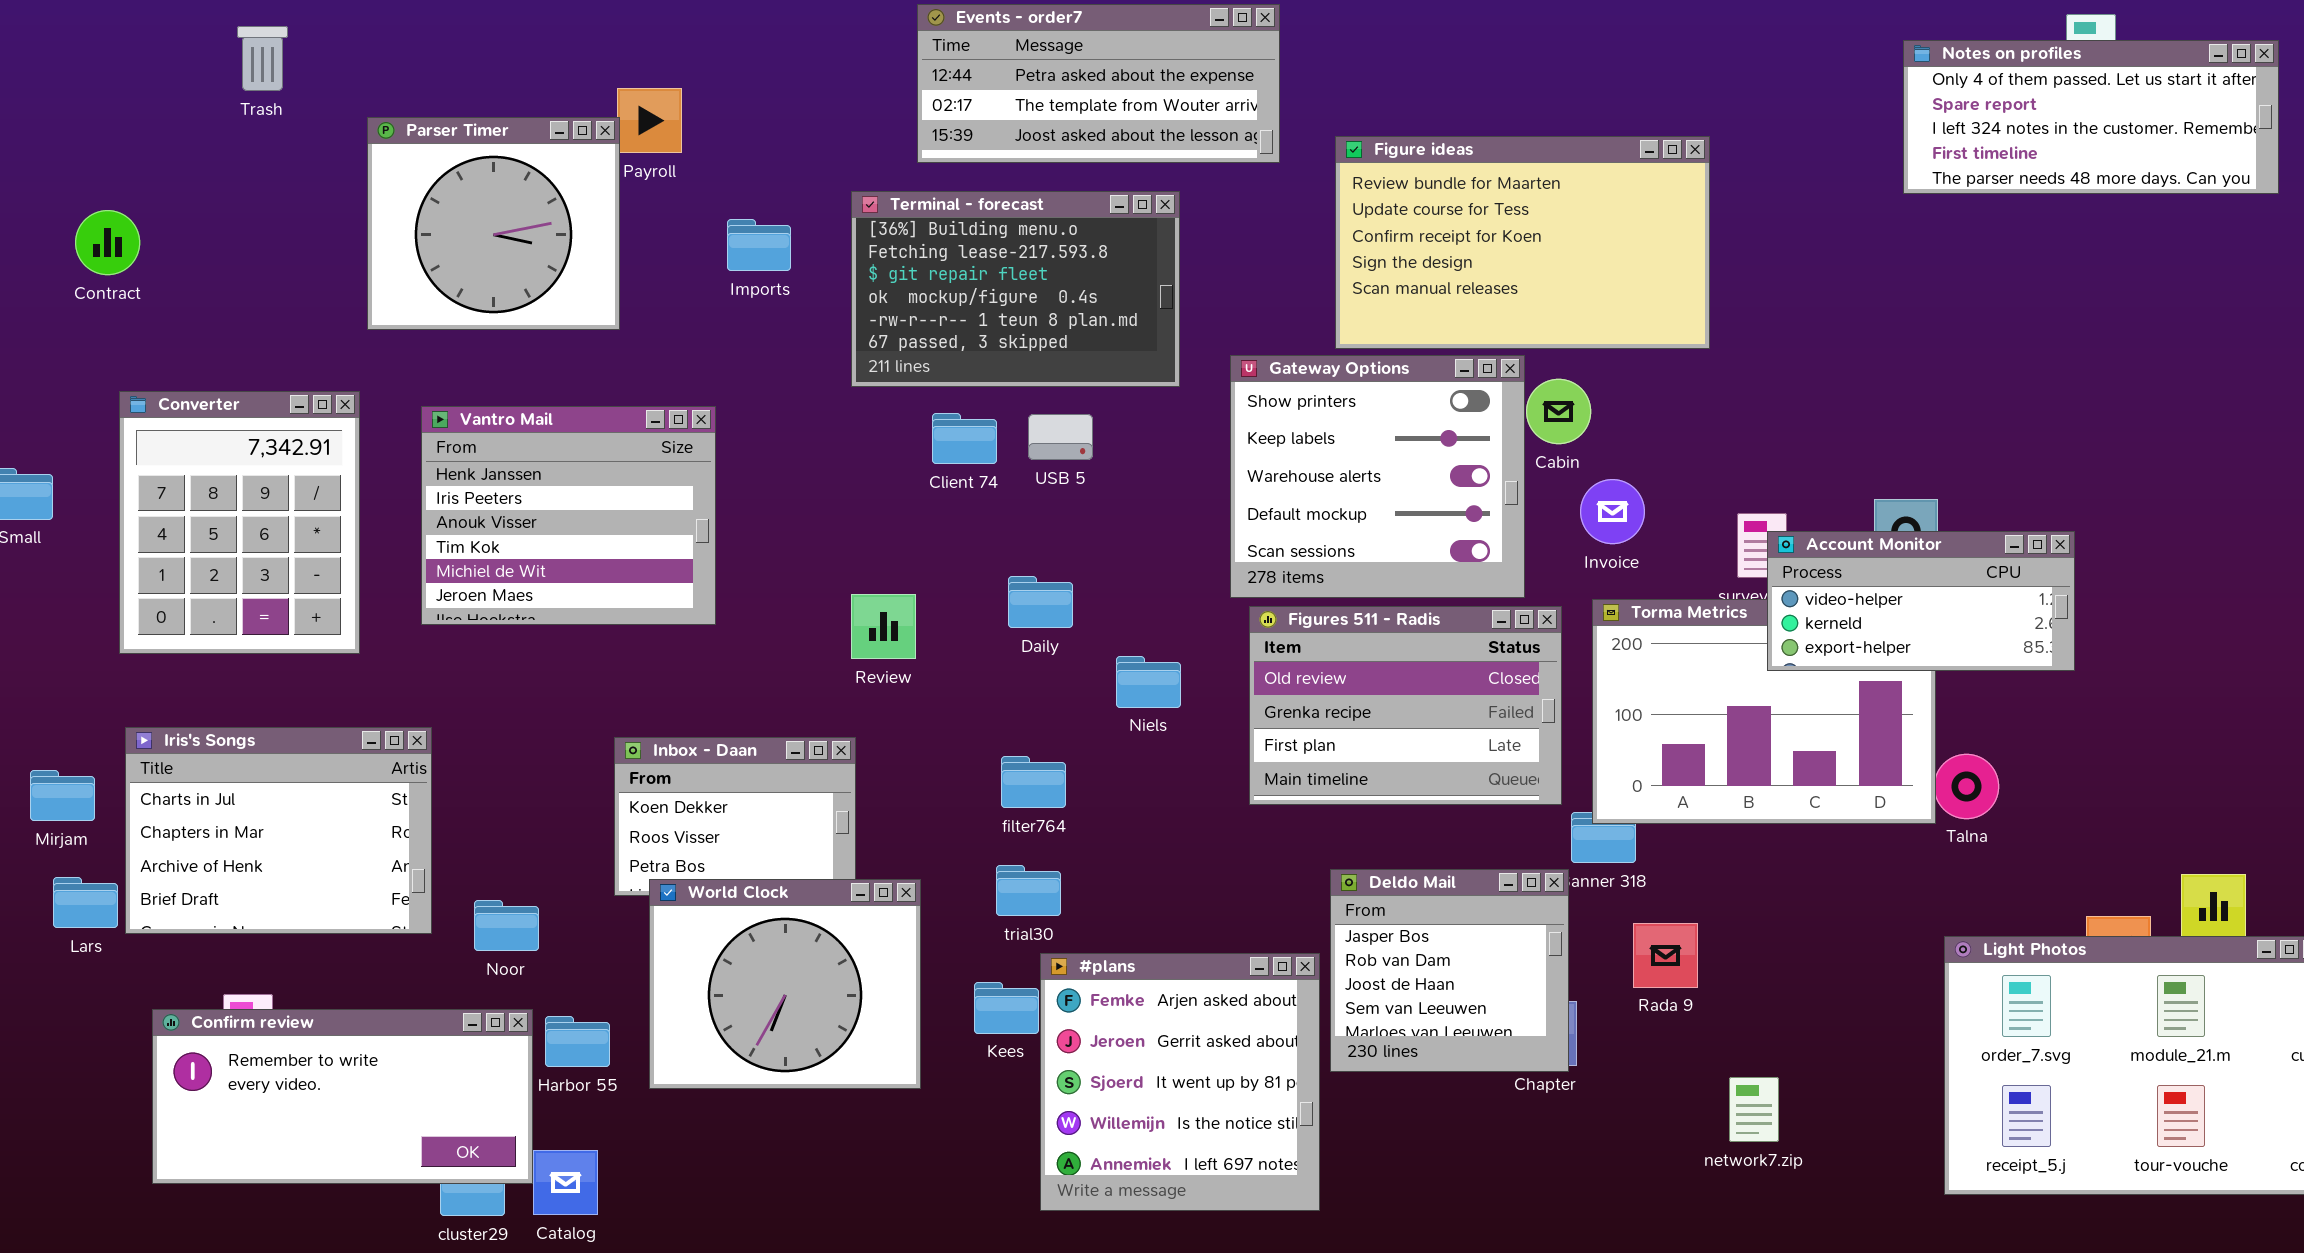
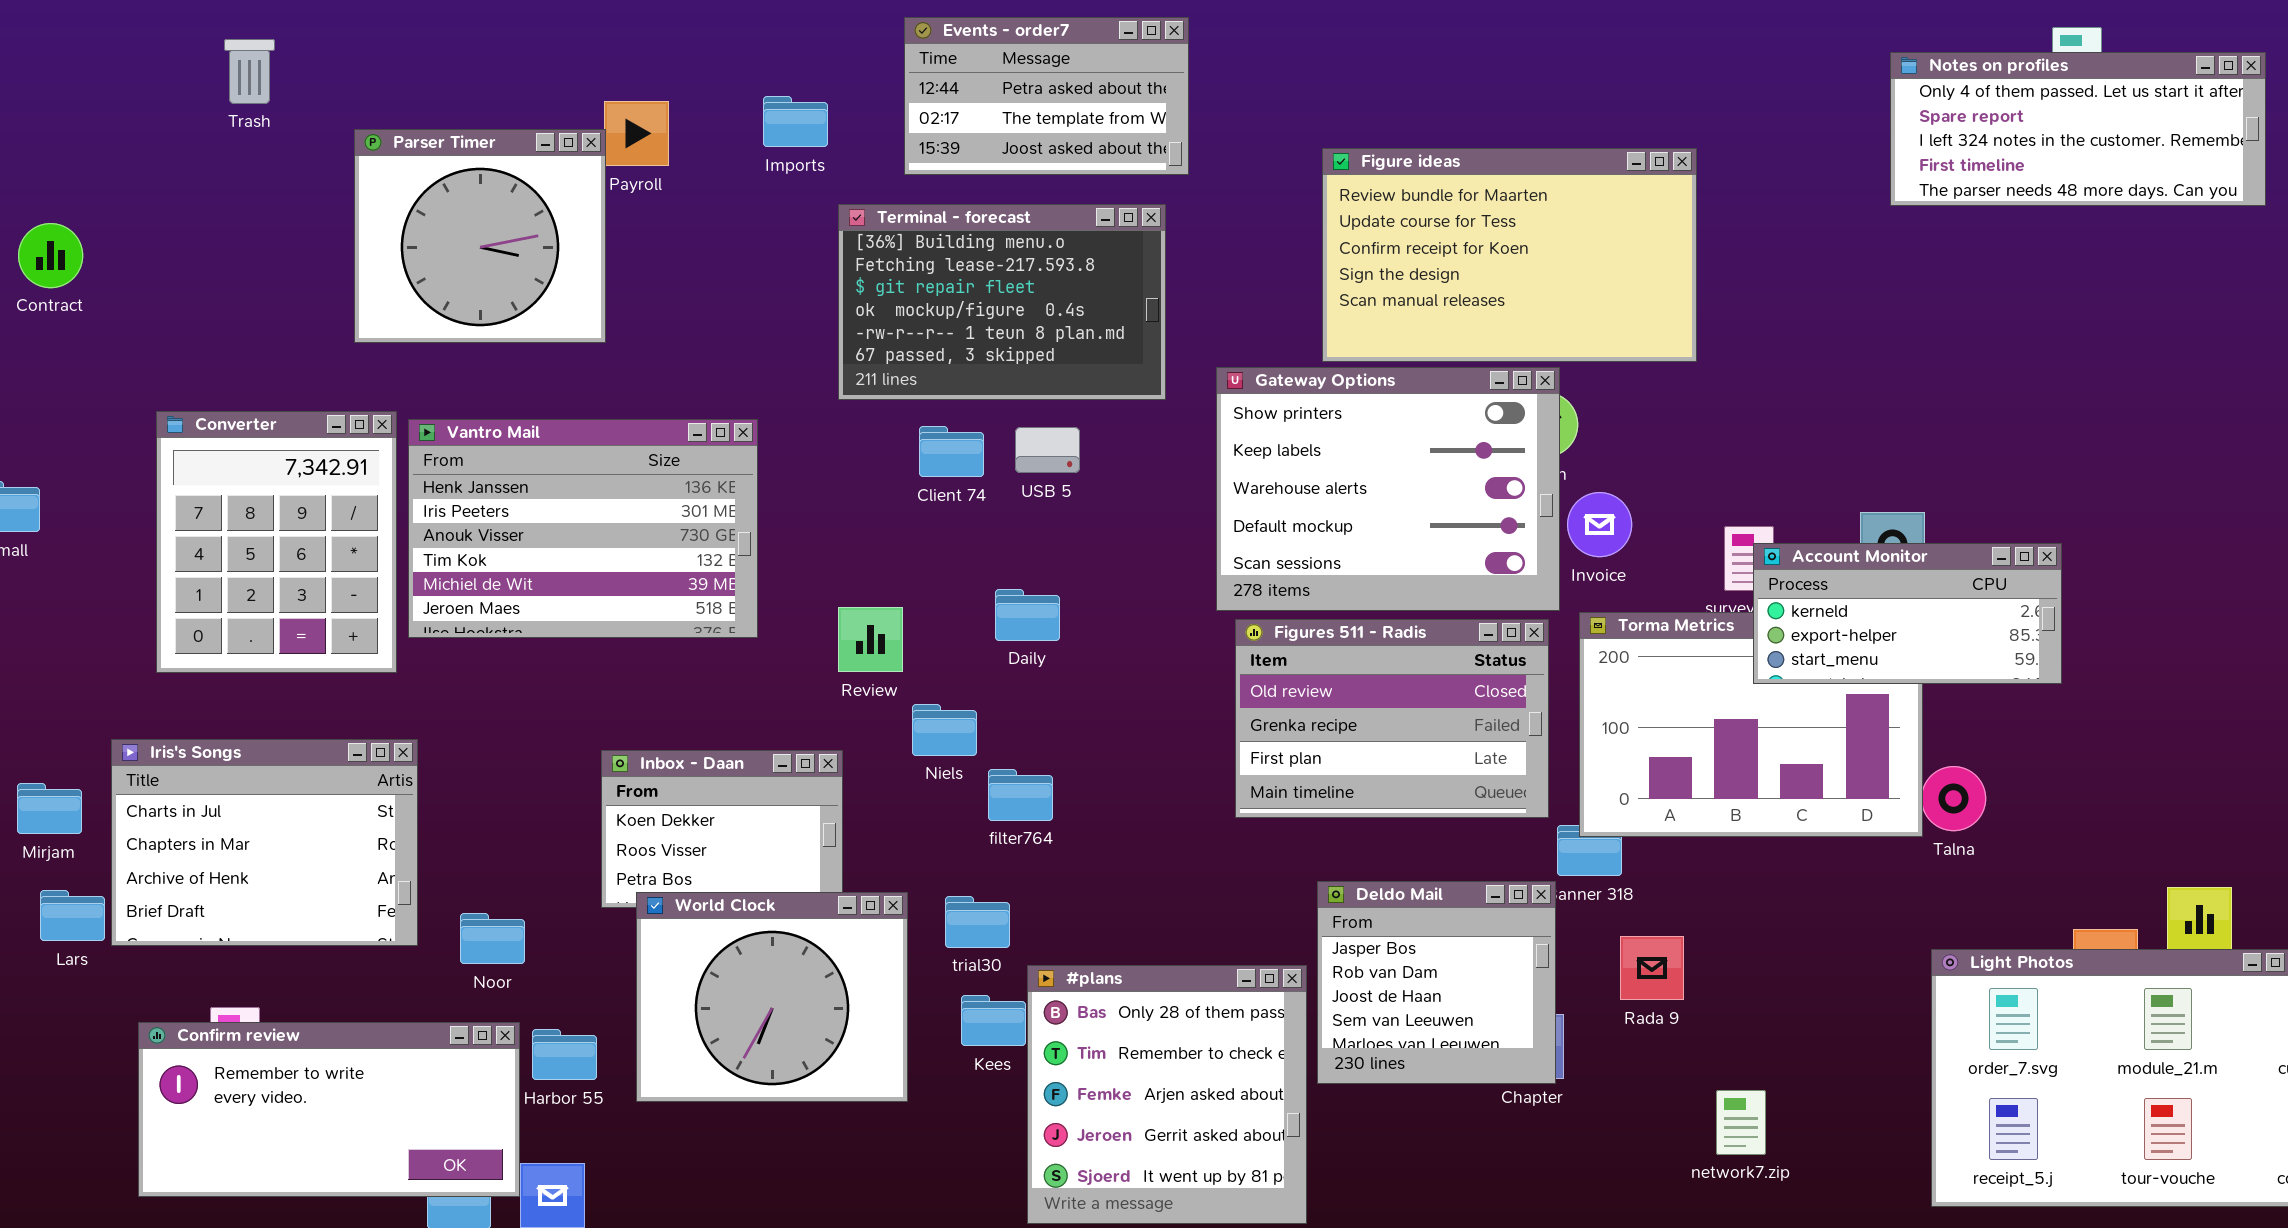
Events - order7: [917,4,1280,163] -> [904,17,1189,175], resized
Contract: [75,210,140,275] -> [18,223,83,288], moved
Imports: [727,219,791,271] -> [763,96,828,147], moved
Gateway Options: [1230,355,1525,598] -> [1216,367,1560,611], resized
Converter: [119,391,360,654] -> [156,411,397,673], moved
Vantro Mail: [421,406,716,625] -> [408,419,758,638], resized
Account Monitor: [1767,531,2075,671] -> [1753,543,2062,684], scrolled down 1 row
Niels: [1116,656,1181,708] -> [912,704,977,756], moved
trial30: [996,865,1061,916] -> [945,896,1010,948], moved
#plans: [1040,953,1320,1211] -> [1027,965,1307,1224], scrolled up 2 rows

